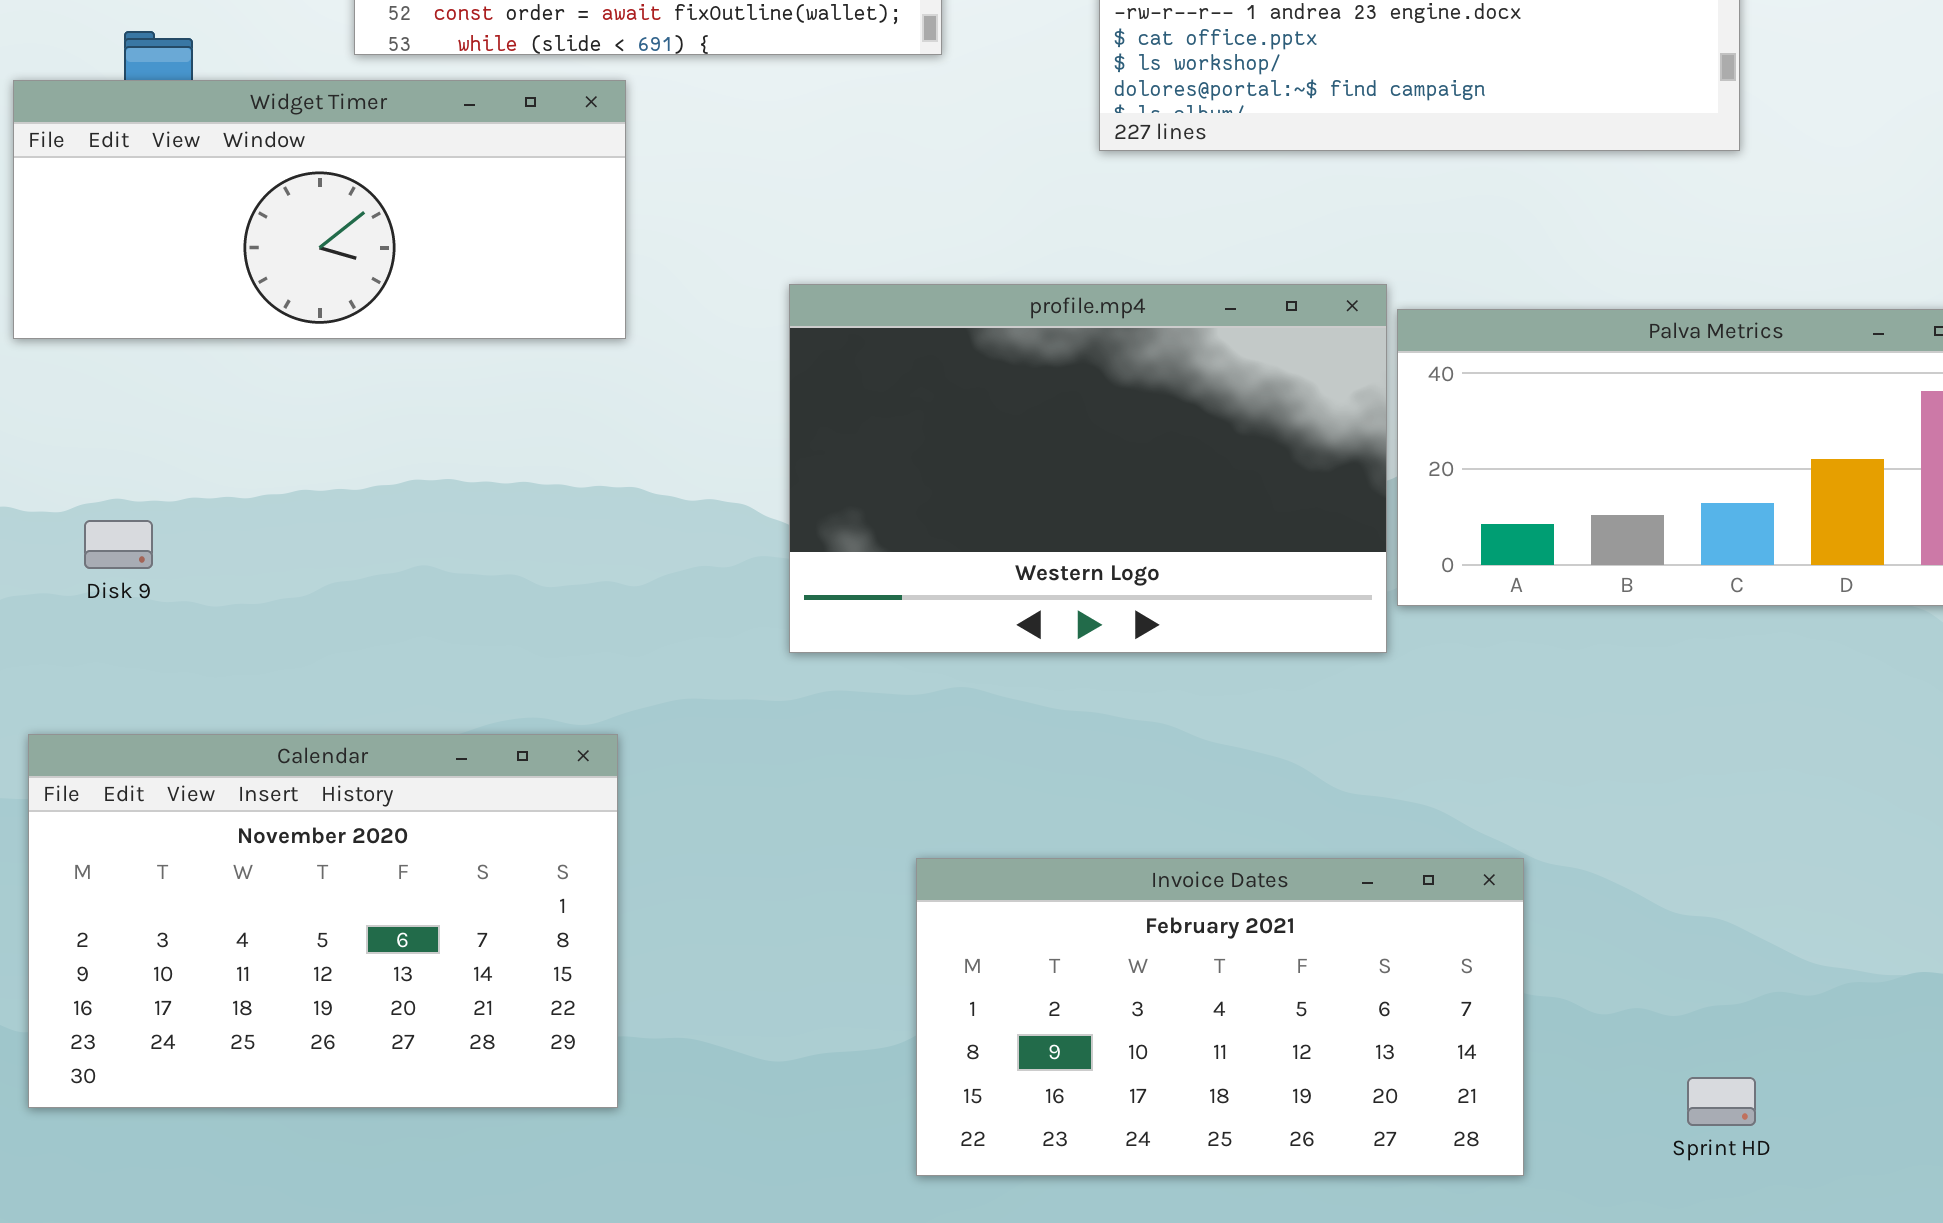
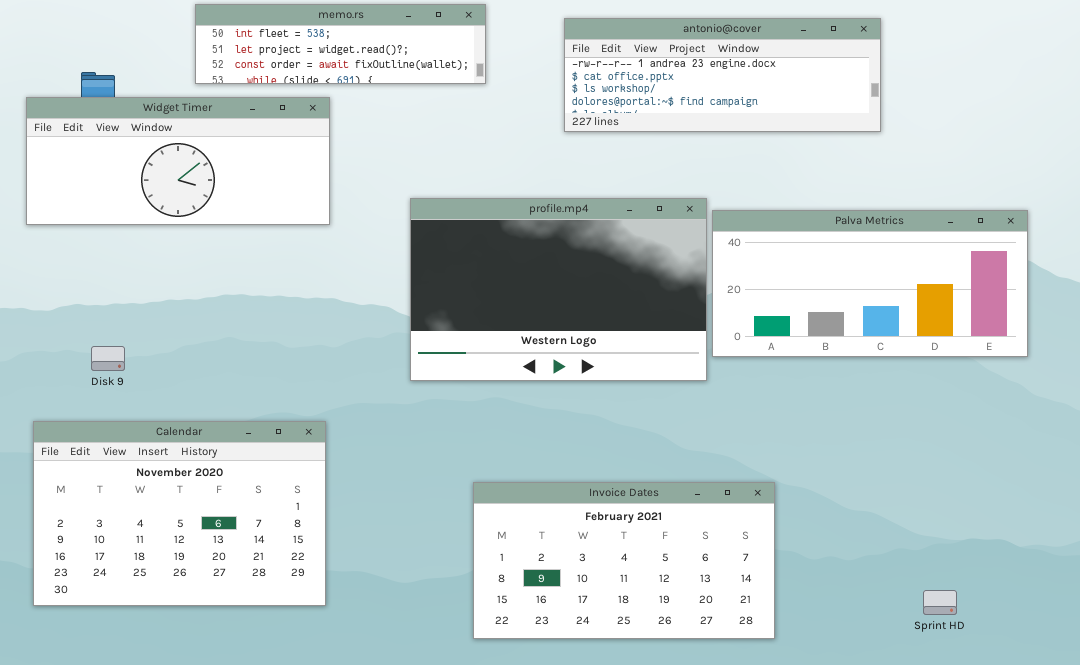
Disk 9: [84,520,153,569] -> [91,346,125,371], moved
Sprint HD: [1687,1077,1756,1126] -> [923,590,957,615], moved

